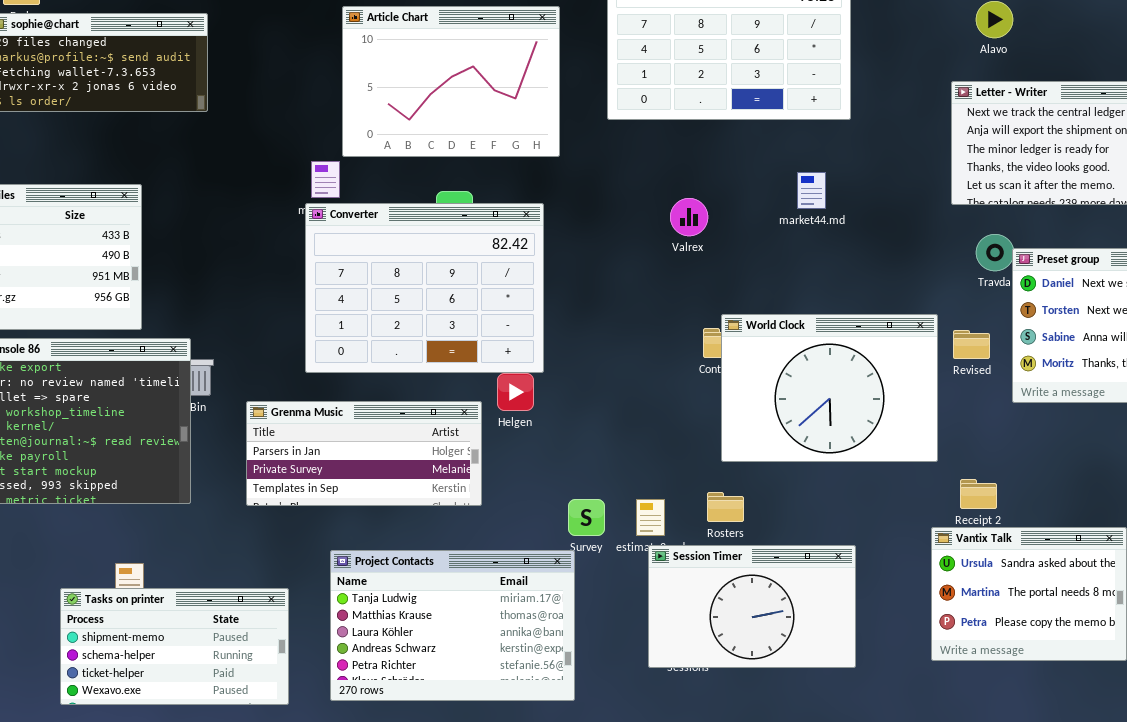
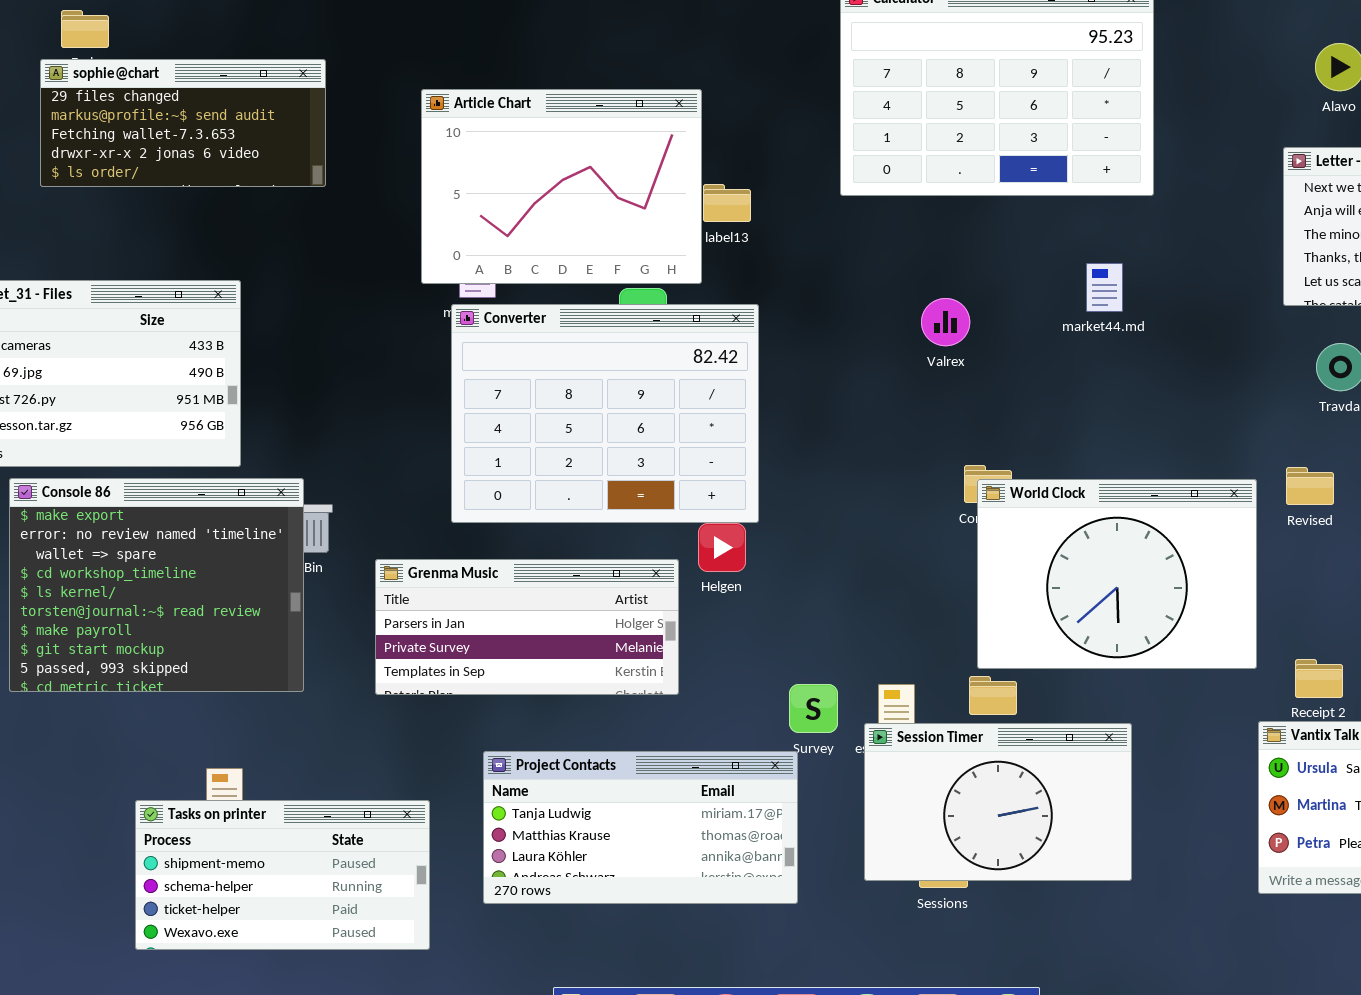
Article Chart: [342,6,560,157] -> [421,89,702,284], moved
World Clock: [721,314,938,462] -> [977,479,1257,669], moved
Session Timer: [648,545,856,668] -> [864,723,1132,881], moved
Project Contacts: [330,550,575,701] -> [483,751,798,904], resized

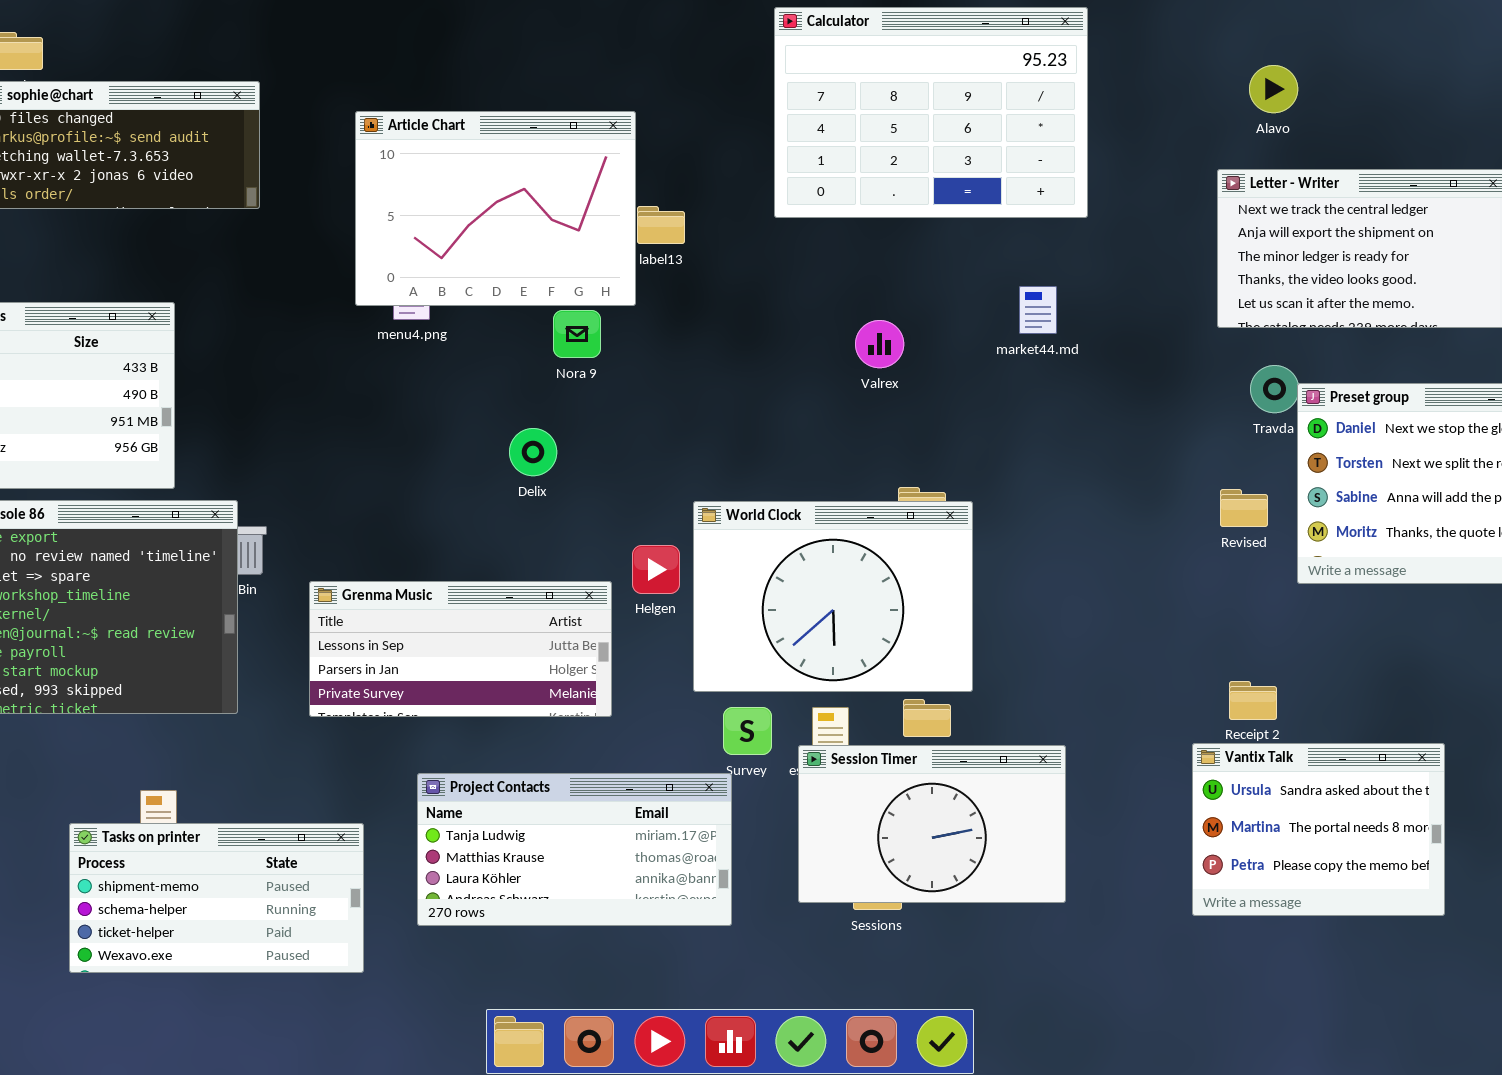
Converter: [451,304,759,523] -> none, closed
World Clock: [977,479,1257,669] -> [693,501,973,692], moved
Grenma Music: [375,559,679,695] -> [309,581,612,717], scrolled up 1 row

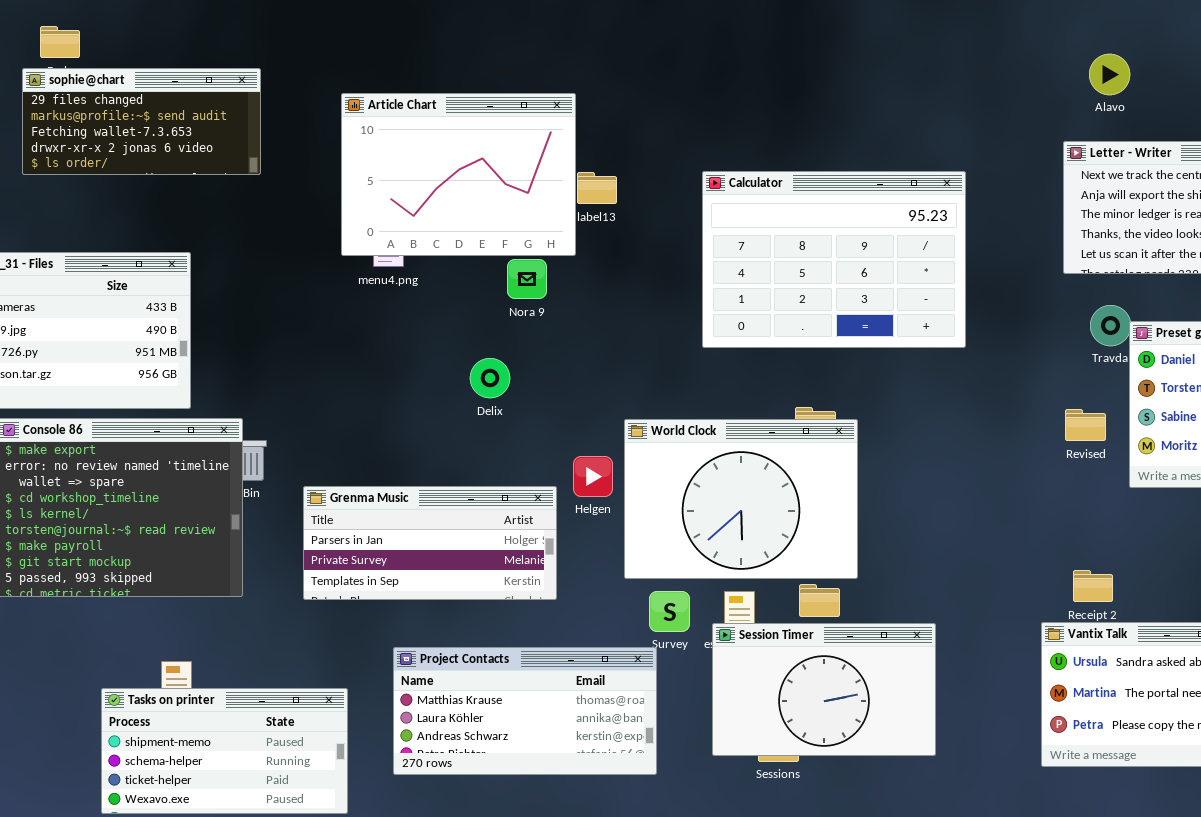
Calculator: [774,7,1088,218] -> [702,171,966,348], moved
Grenma Music: [309,581,612,717] -> [303,486,557,600], scrolled down 1 row
Project Contacts: [417,773,732,926] -> [393,647,657,775], scrolled down 1 row

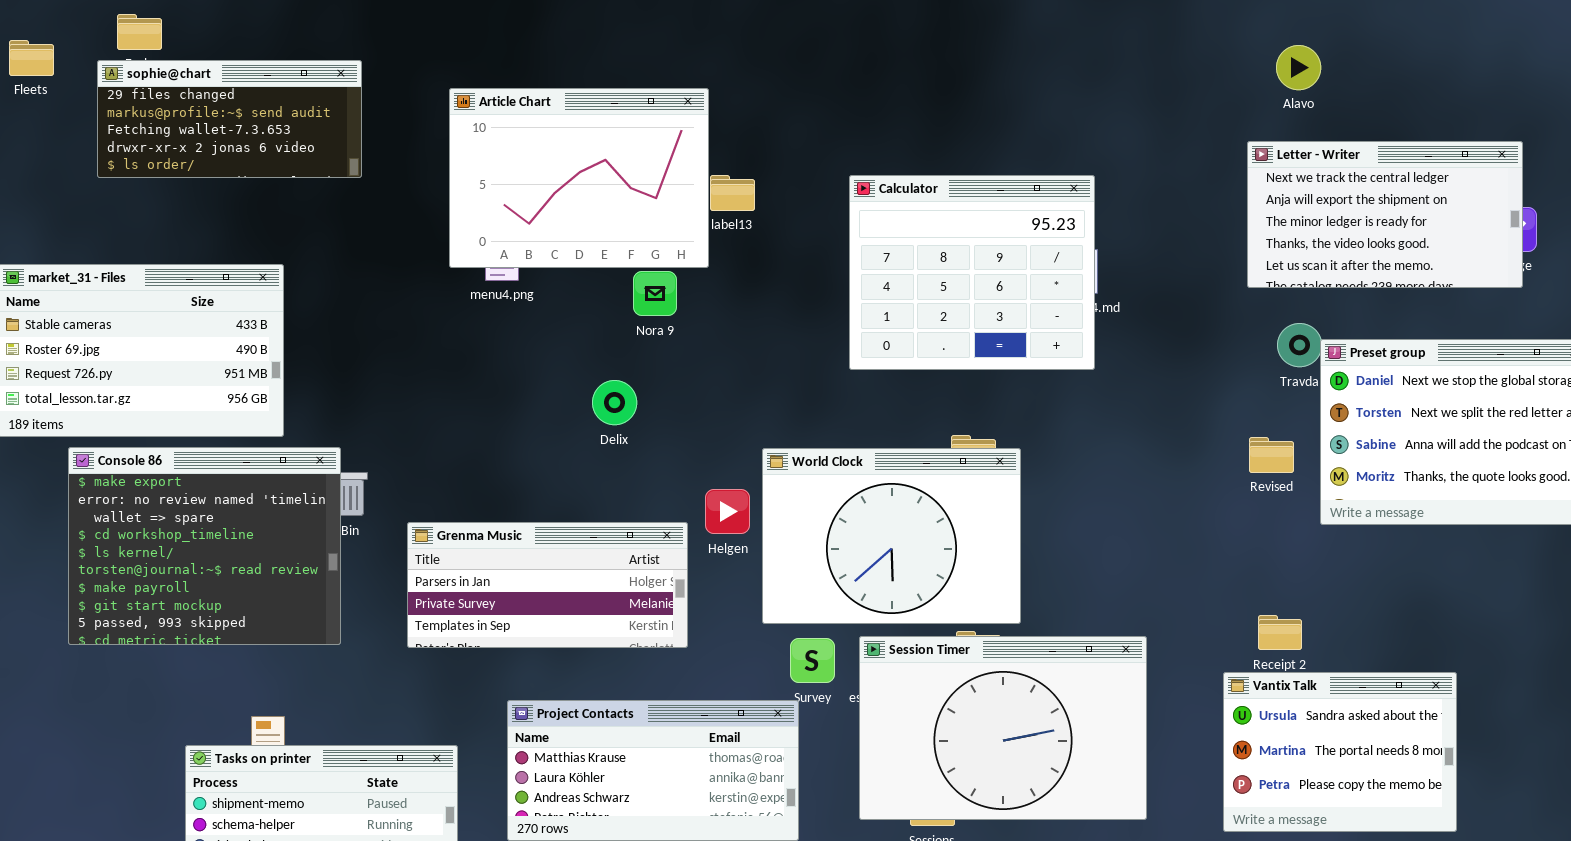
Calculator: [702,171,966,348] -> [849,175,1095,370], resized
Session Timer: [712,623,936,756] -> [859,636,1147,820], resized

